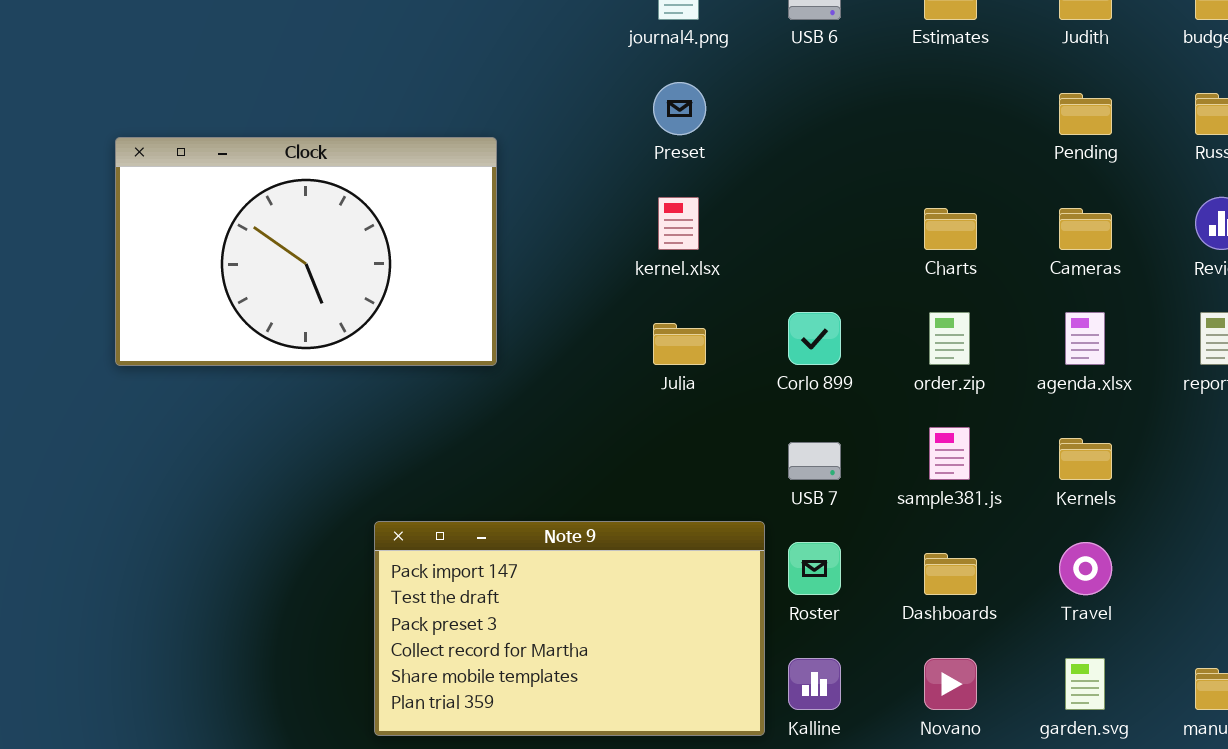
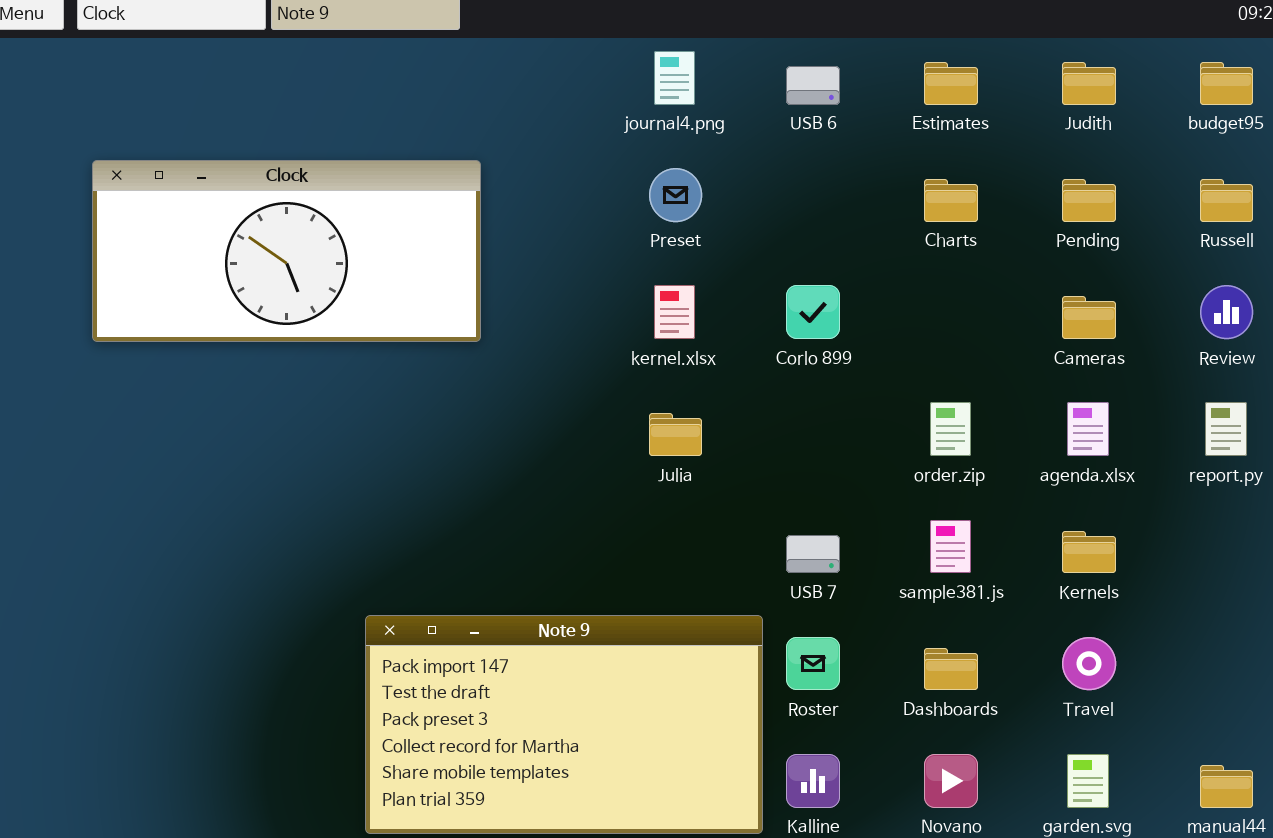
Clock: [115,137,497,366] -> [92,160,481,342], moved, resized
Charts: [924,208,977,250] -> [924,179,978,222], moved
Corlo 899: [788,312,841,365] -> [786,285,840,339], moved

